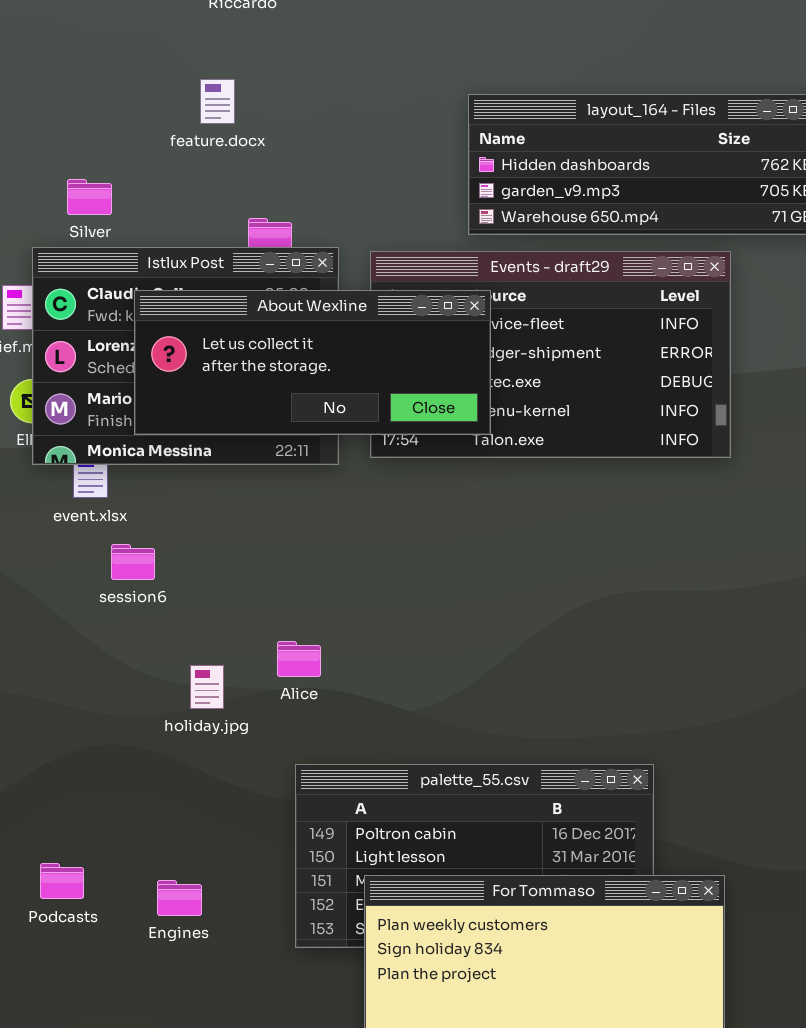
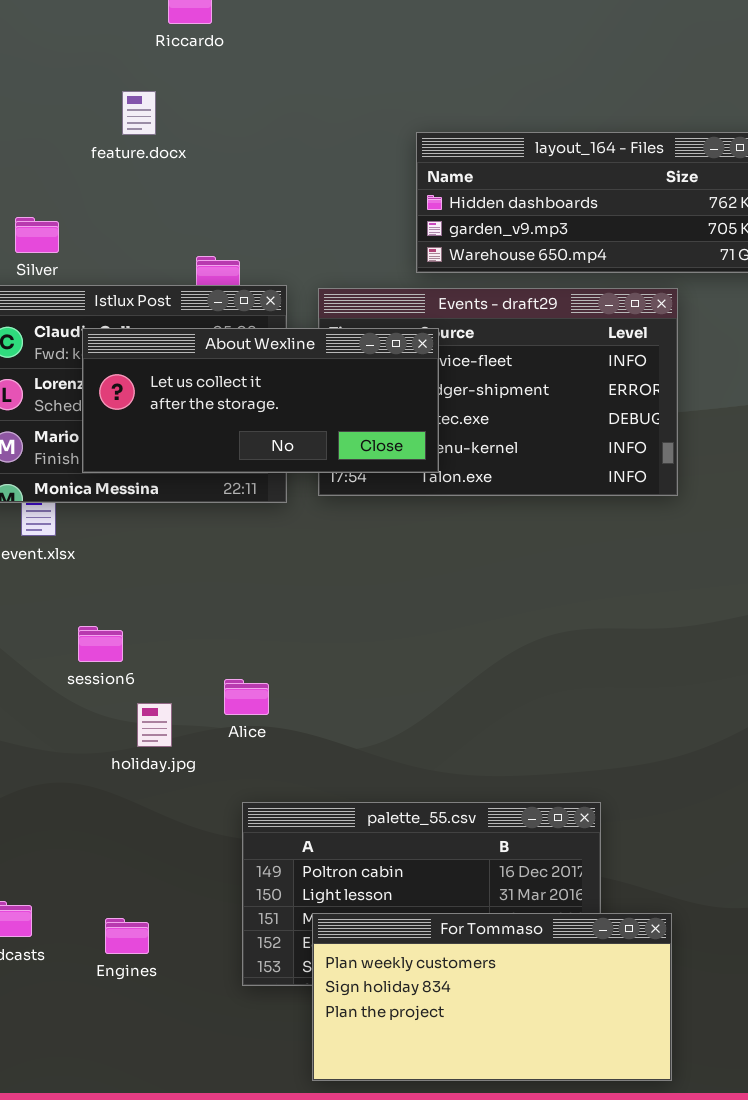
feature.docx: [200,79,235,124] -> [122,91,156,135], moved
session6: [111,544,155,580] -> [78,626,123,662], moved

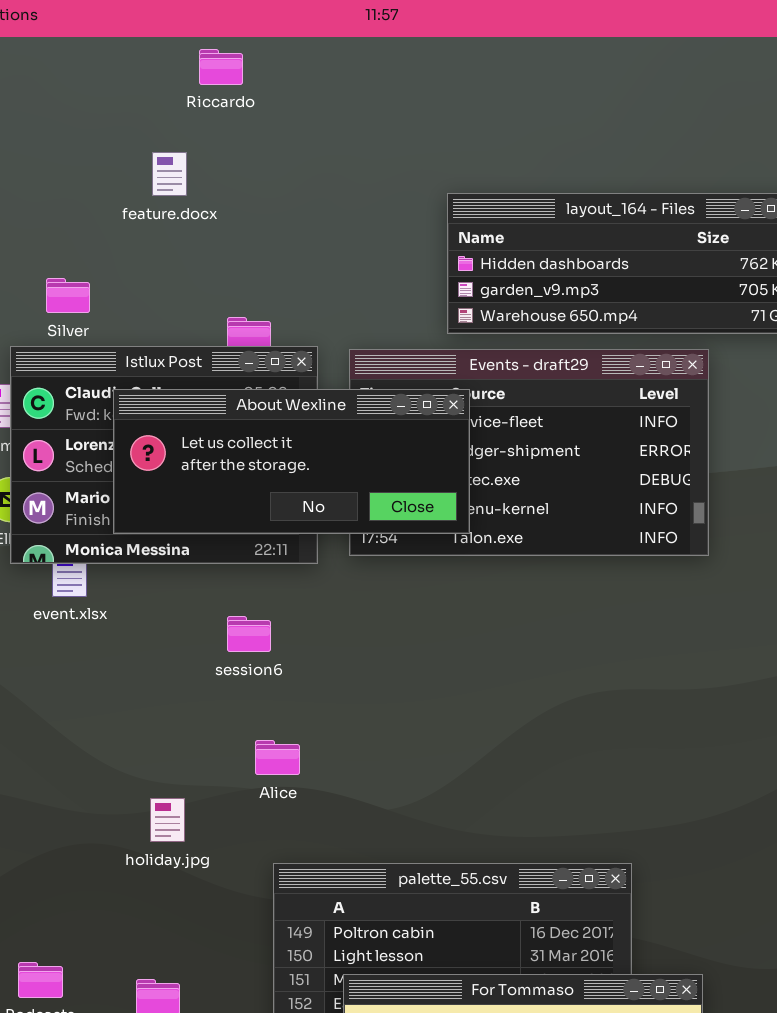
session6: [78,626,123,662] -> [227,616,271,652], moved
holiday.jpg: [137,703,172,747] -> [150,798,185,842], moved

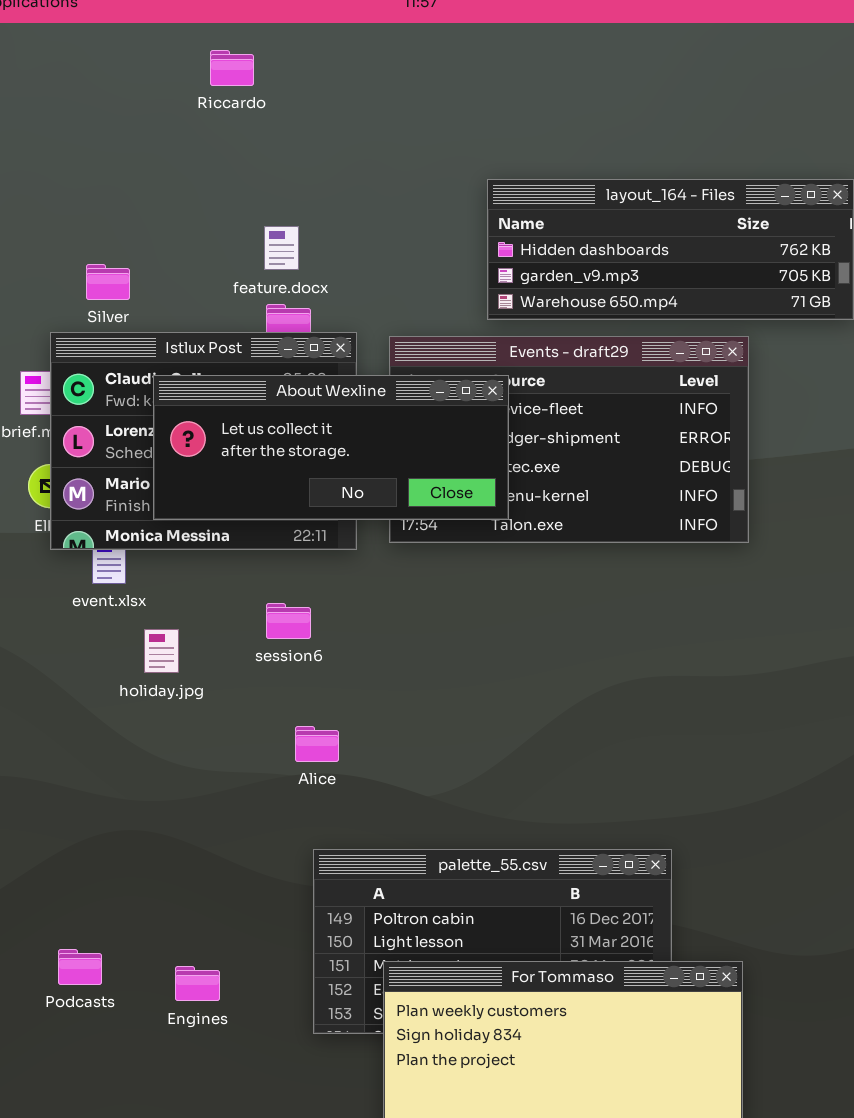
Riccardo: [199,49,243,85] -> [210,50,254,86], moved
feature.docx: [152,152,187,196] -> [264,226,299,270], moved
holiday.jpg: [150,798,185,842] -> [144,629,179,673], moved

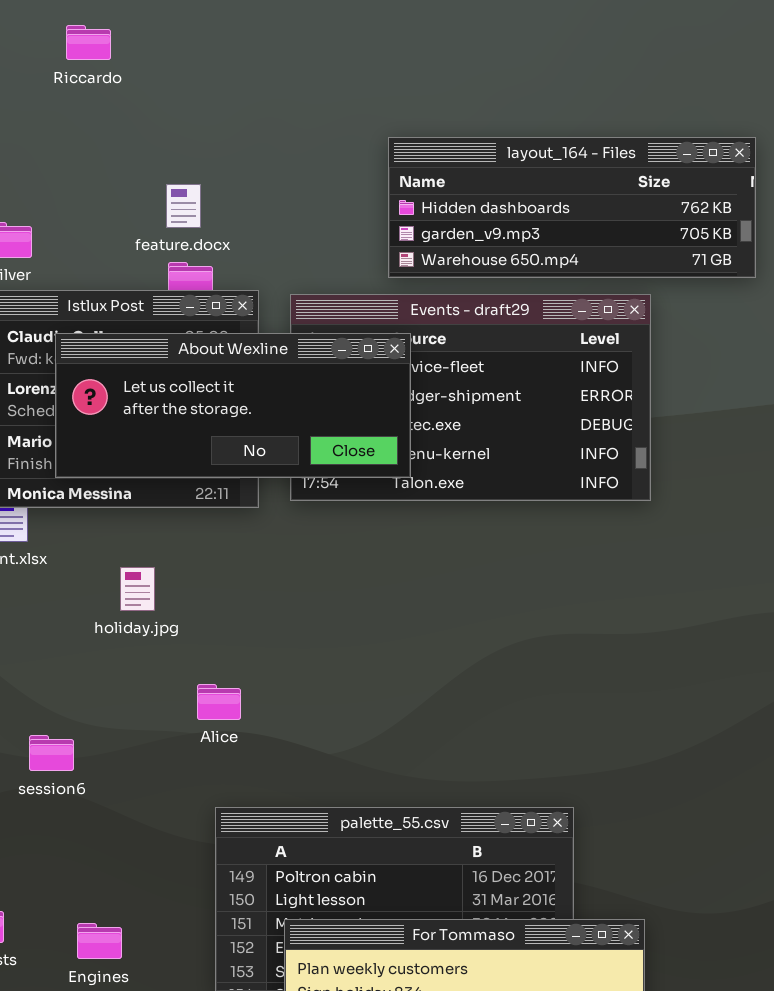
Riccardo: [210,50,254,86] -> [66,25,111,60], moved
session6: [266,603,311,639] -> [29,735,74,771], moved
holiday.jpg: [144,629,179,673] -> [120,567,155,611], moved

